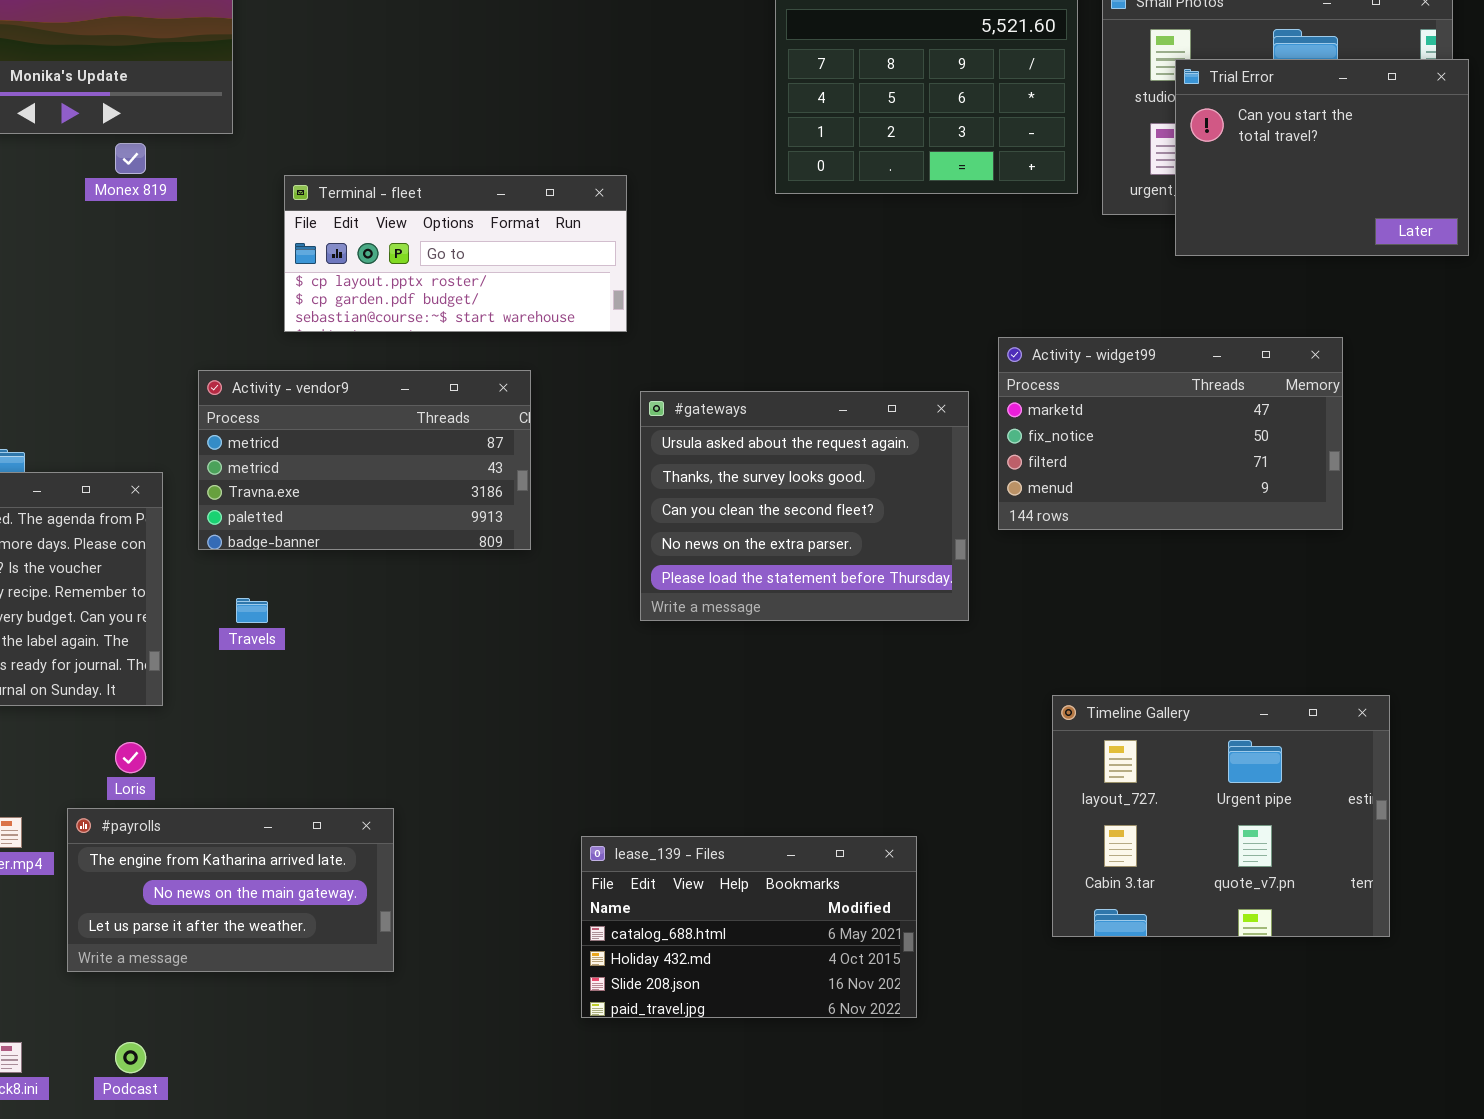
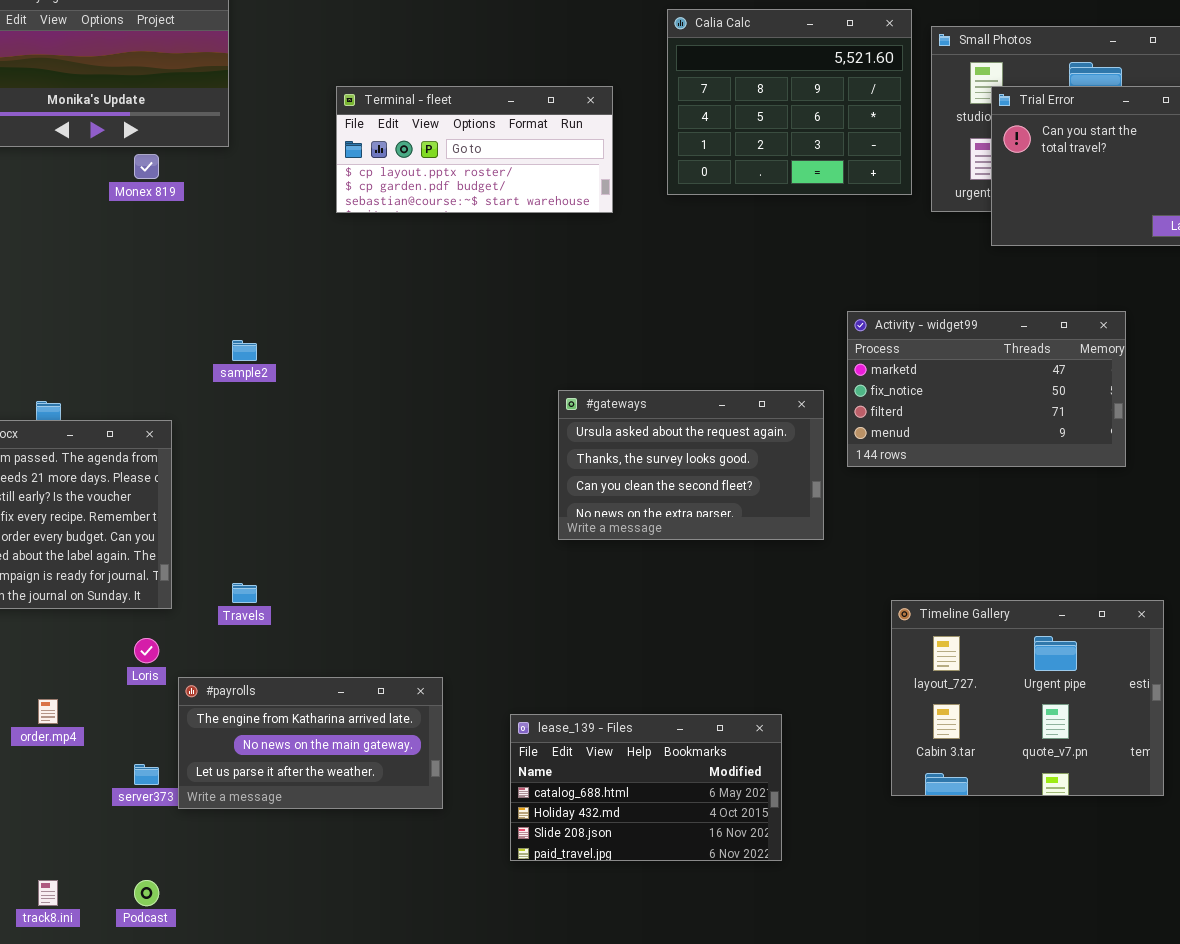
Terminal - fleet: [284,175,627,332] -> [336,86,613,213], moved
Activity - vendor9: [198,370,531,550] -> none, closed
#gateways: [640,391,969,621] -> [558,390,824,540], resized
Travels: [236,598,268,623] -> [232,583,257,603], moved
#payrolls: [67,808,394,972] -> [178,677,443,809], moved

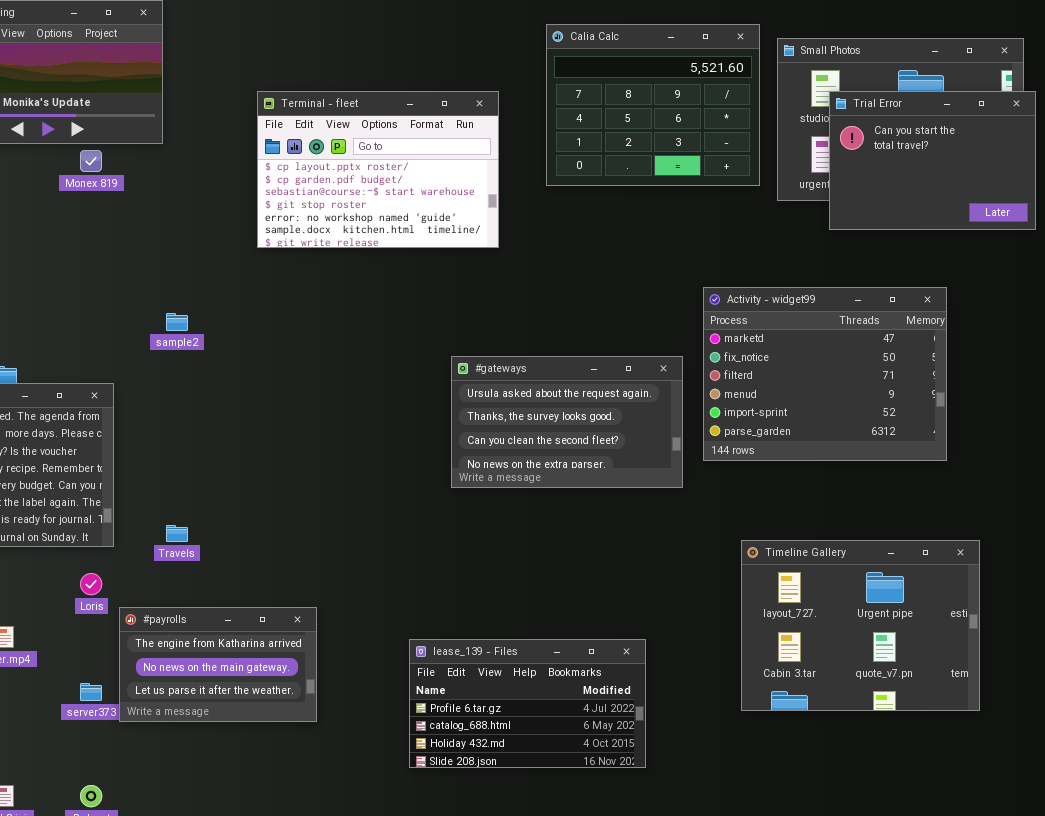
Terminal - fleet: [336,86,613,213] -> [257,91,499,248], resized
Activity - widget99: [847,311,1126,467] -> [703,287,947,461], resized
#payrolls: [178,677,443,809] -> [119,607,317,722], resized
lease_139 - Files: [510,714,782,861] -> [409,639,646,768], scrolled up 1 row

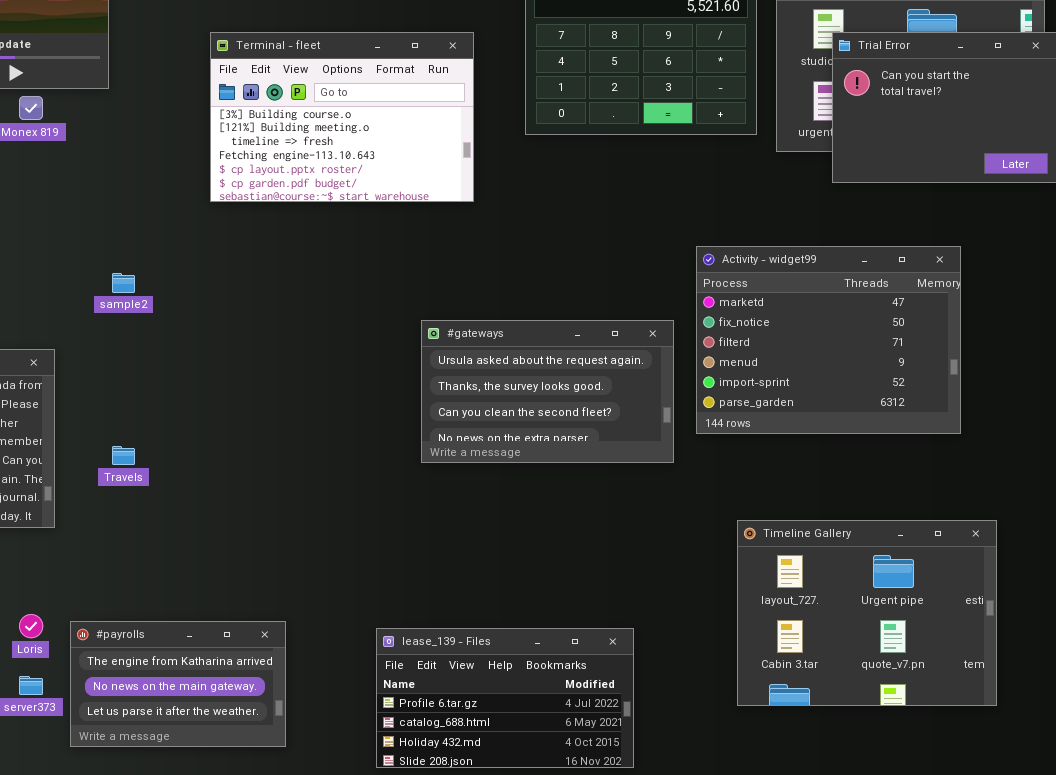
Terminal - fleet: [257,91,499,248] -> [210,32,474,202], scrolled up 4 rows
Travels: [166,525,188,542] -> [112,446,135,465], moved
Loris: [80,573,102,595] -> [19,614,43,638], moved
#payrolls: [119,607,317,722] -> [70,621,286,747], moved

